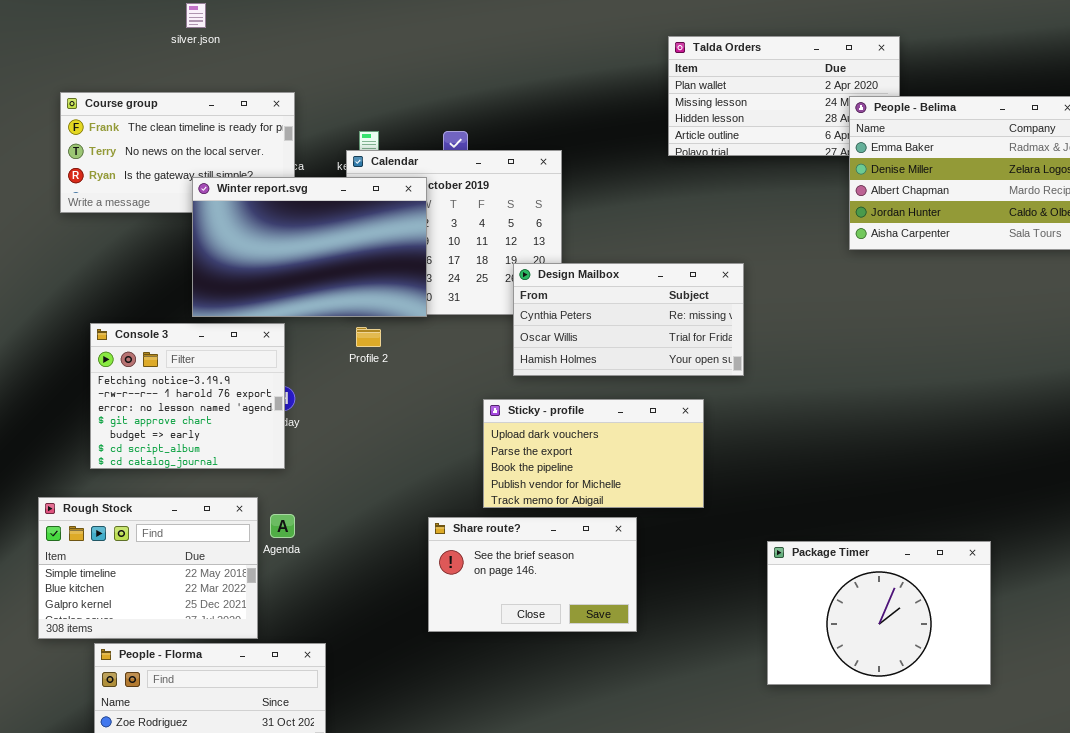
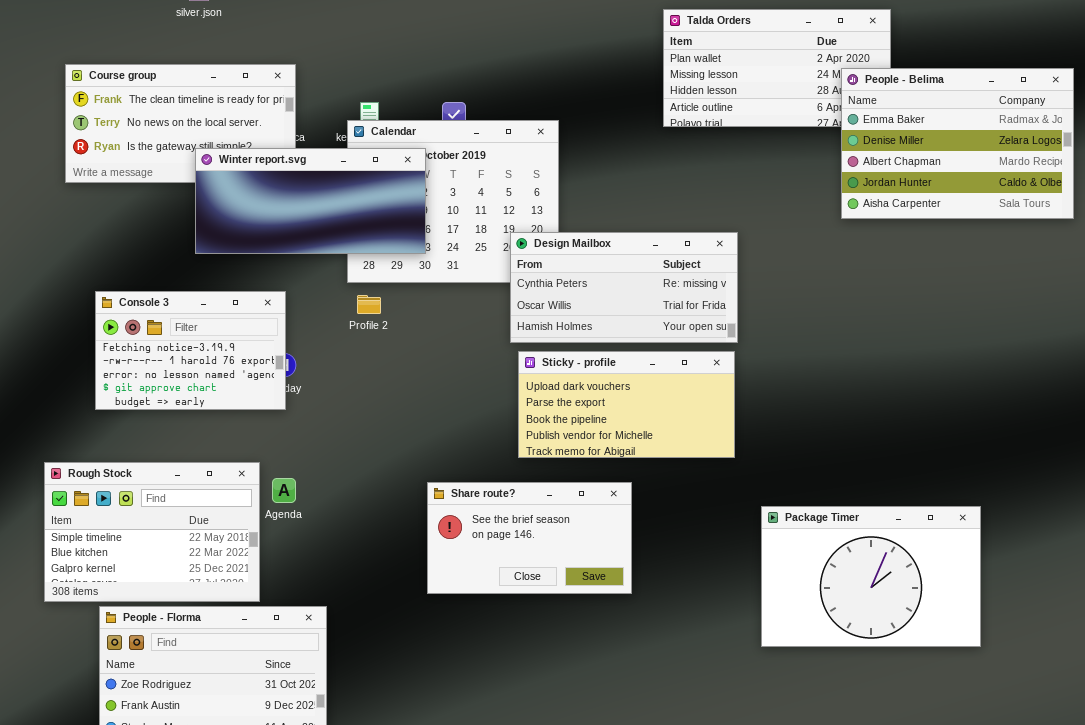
Winter report.svg: [192,177,427,317] -> [195,148,426,254], resized
Console 3: [90,323,285,469] -> [95,291,286,410], resized
Sticky - profile: [483,399,704,508] -> [518,351,735,458], moved

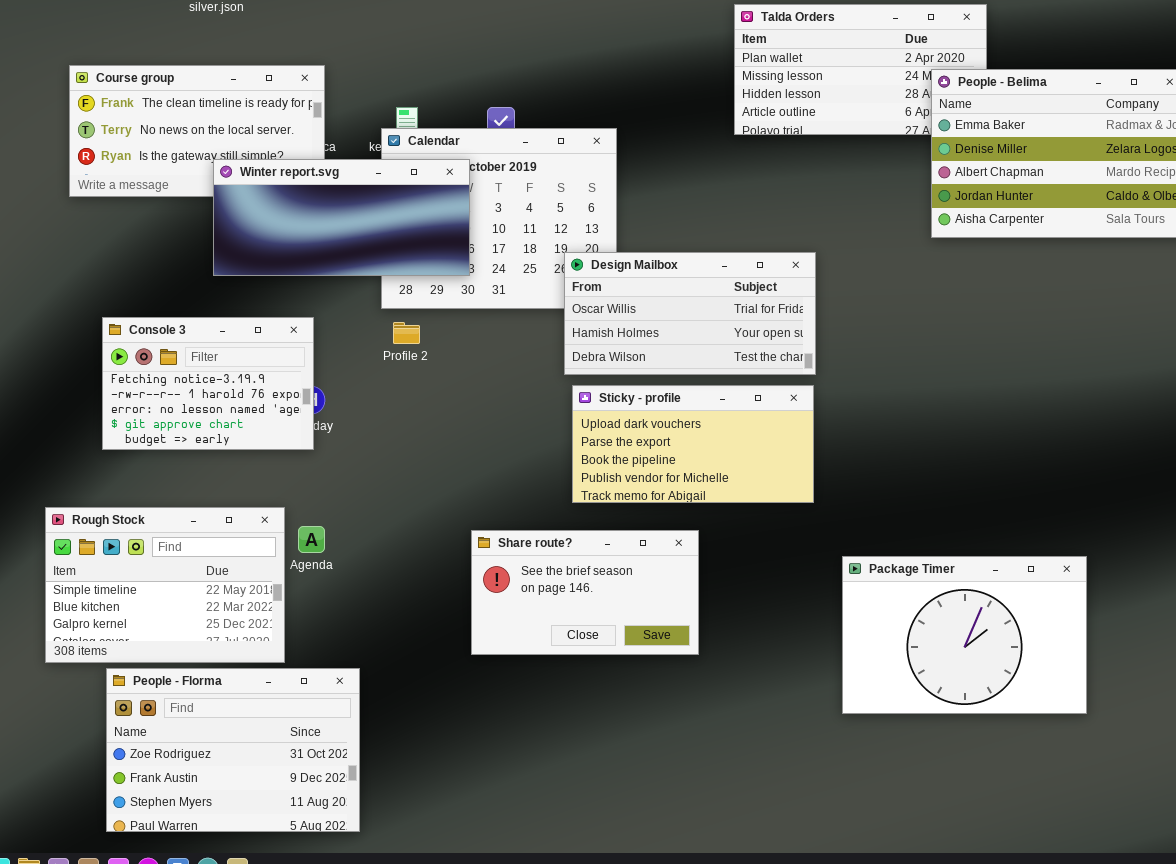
Design Mailbox: [510,232,738,343] -> [564,252,816,375], scrolled down 1 row

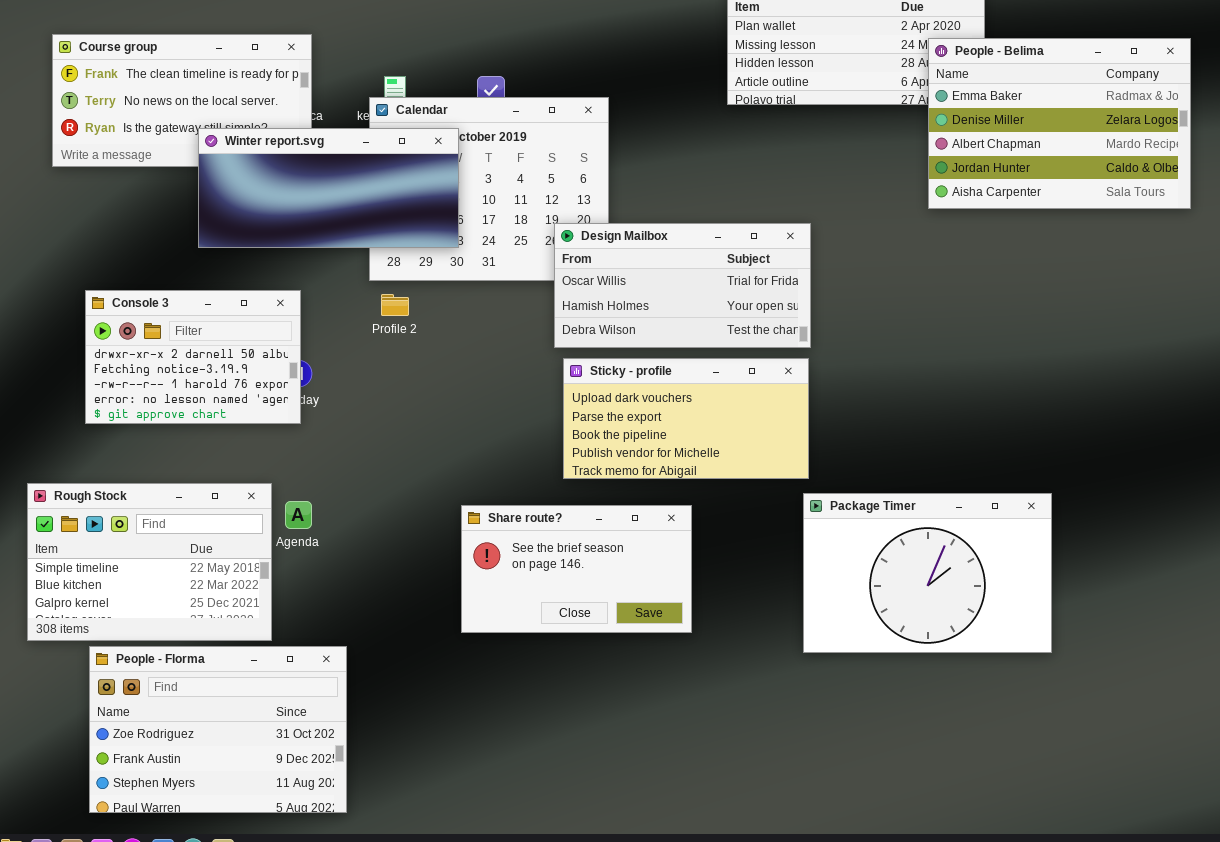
Console 3: [102,317,314,450] -> [85,290,301,424], scrolled up 1 row
Package Timer: [842,556,1087,714] -> [803,493,1052,653], moved

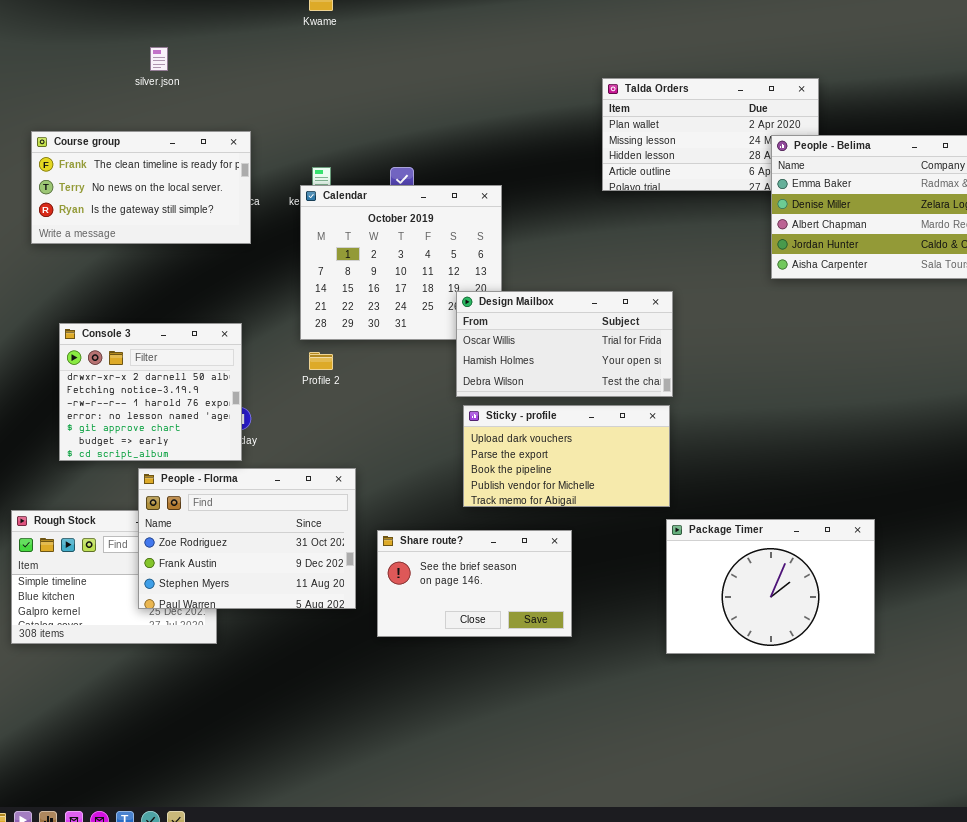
Winter report.svg: [198,128,459,248] -> none, closed
Console 3: [85,290,301,424] -> [59,323,242,461], resized
People - Florma: [89,646,347,813] -> [138,468,356,609], moved

